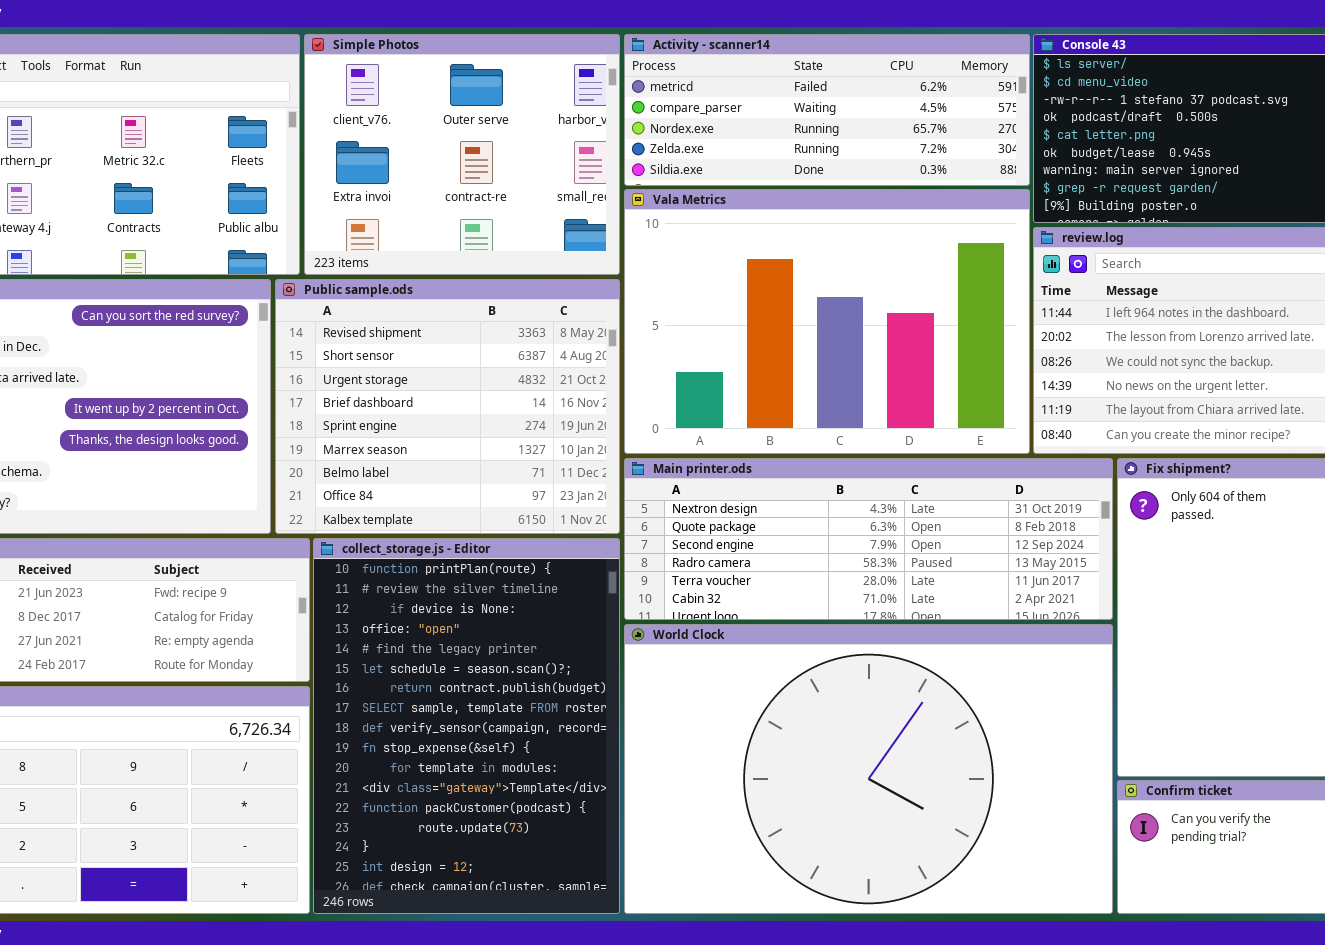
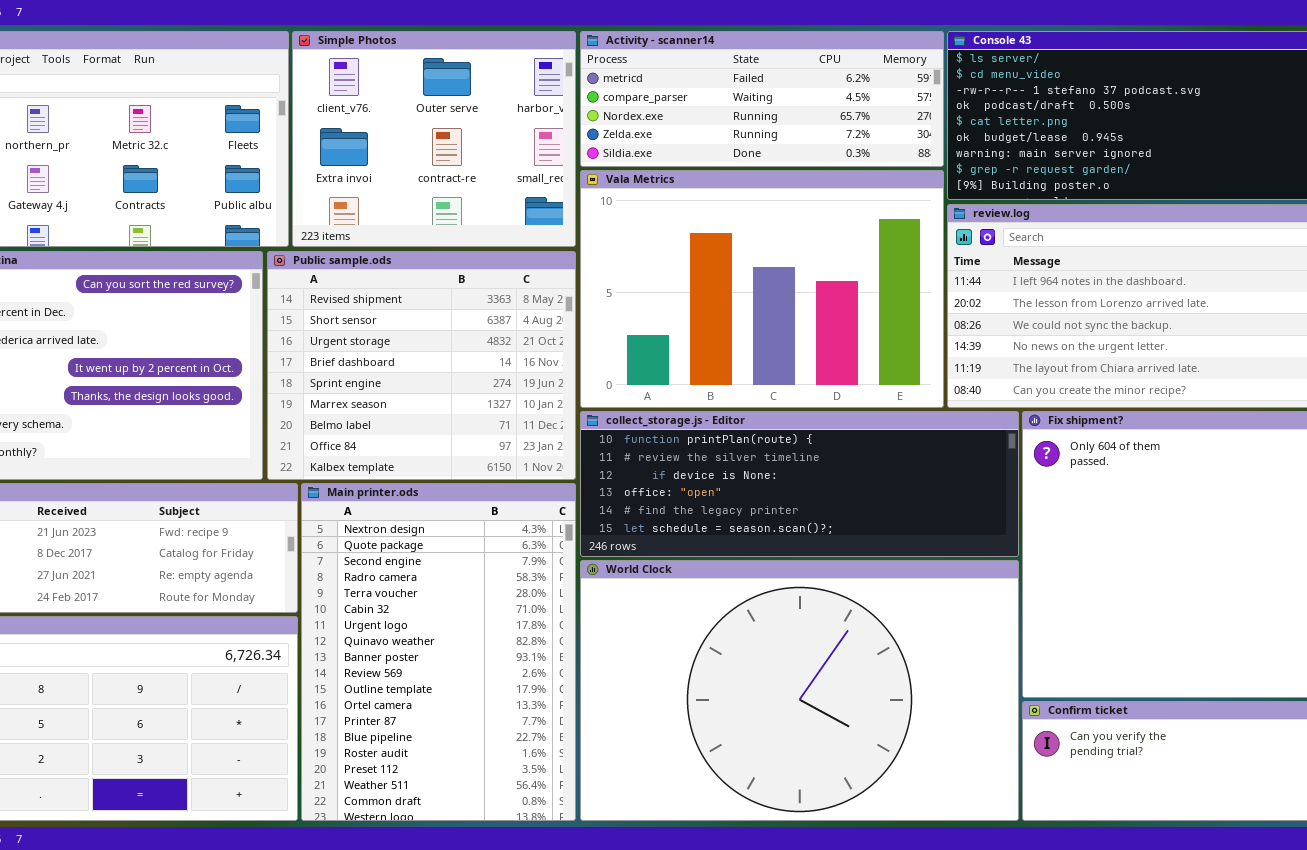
Main printer.ods: [624,458,1113,620] -> [301,483,576,821], moved, resized
collect_storage.js - Editor: [313,538,620,914] -> [580,411,1019,557], moved, resized

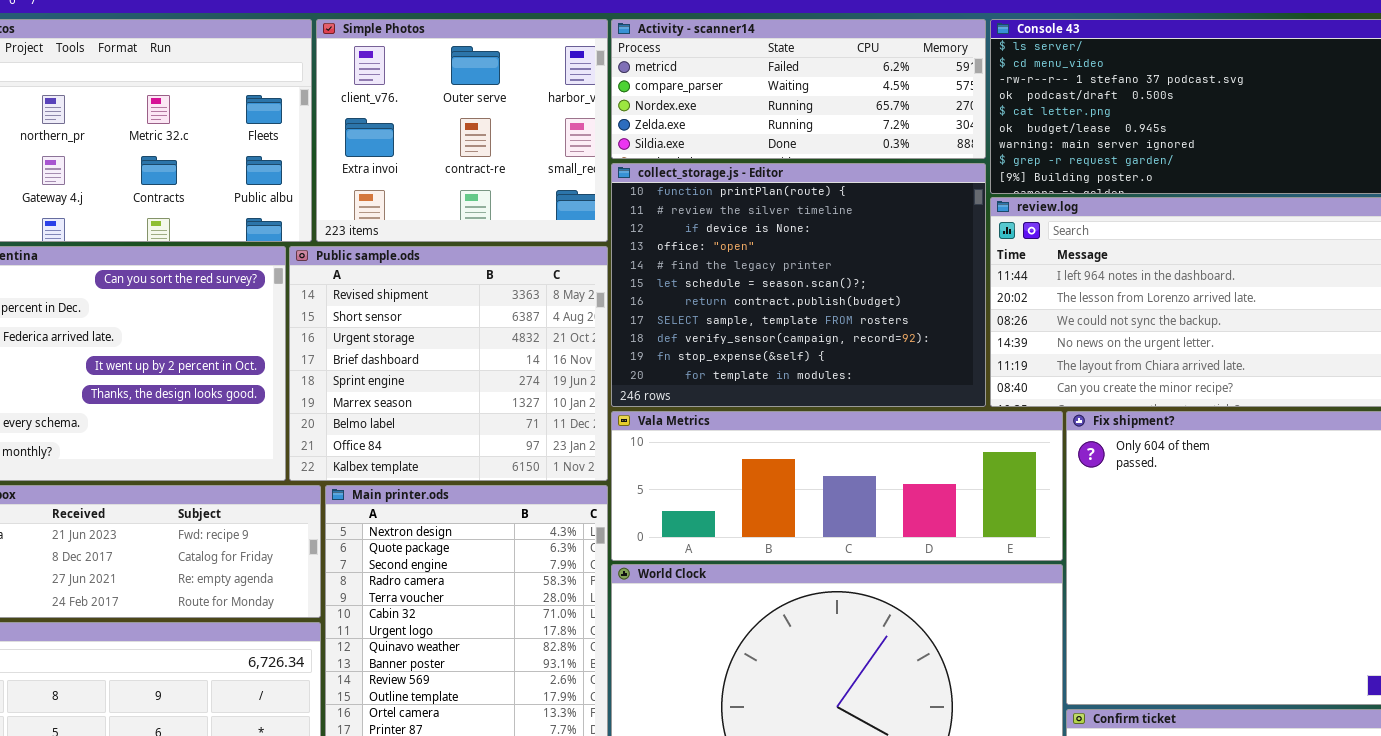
Vala Metrics: [580,170,944,408] -> [611,411,1063,561], moved, resized
collect_storage.js - Editor: [580,411,1019,557] -> [611,163,986,407], moved, resized

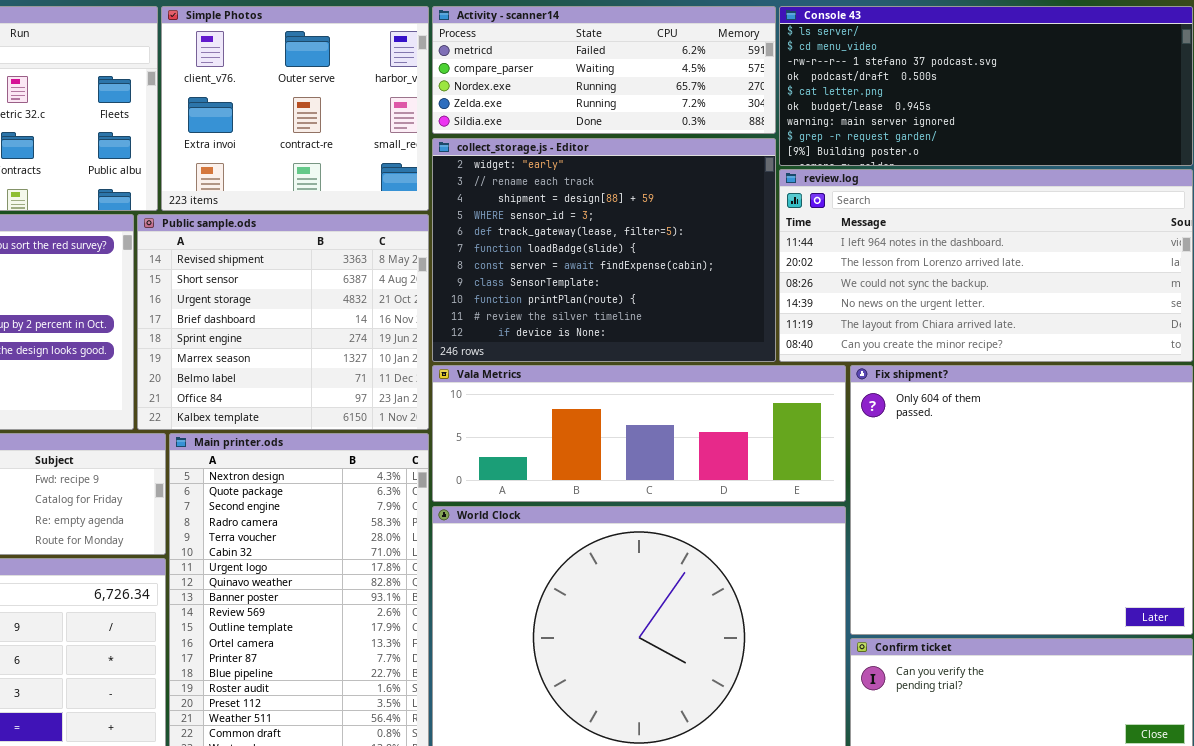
collect_storage.js - Editor: [611,163,986,407] -> [432,138,776,362], scrolled up 8 rows

